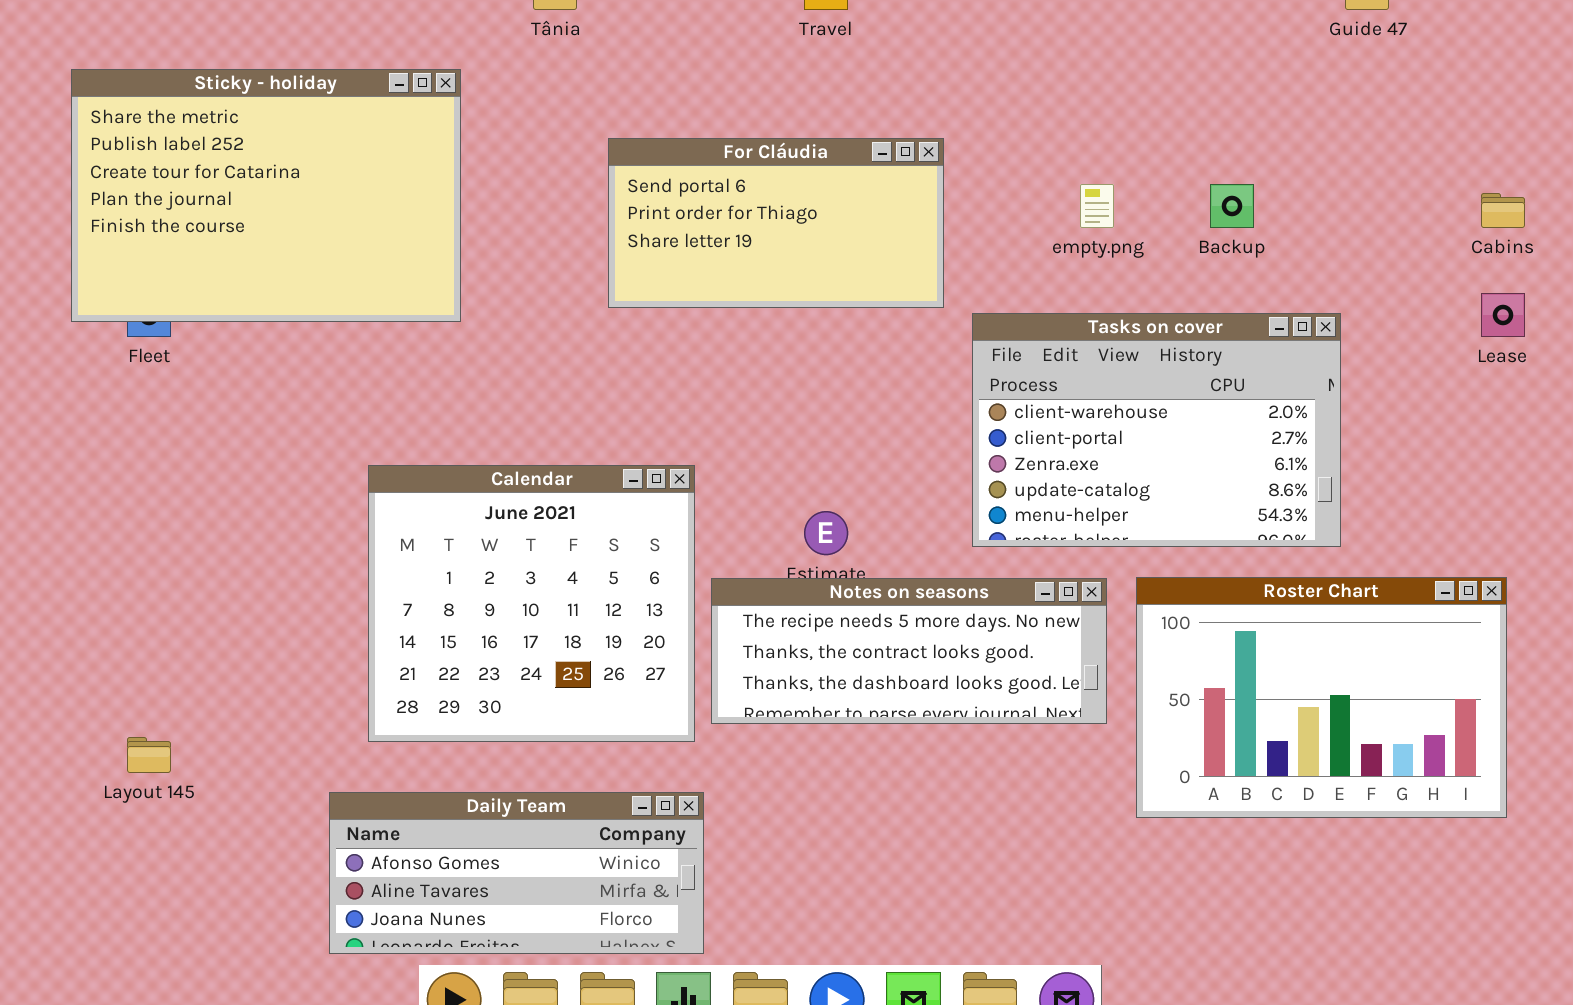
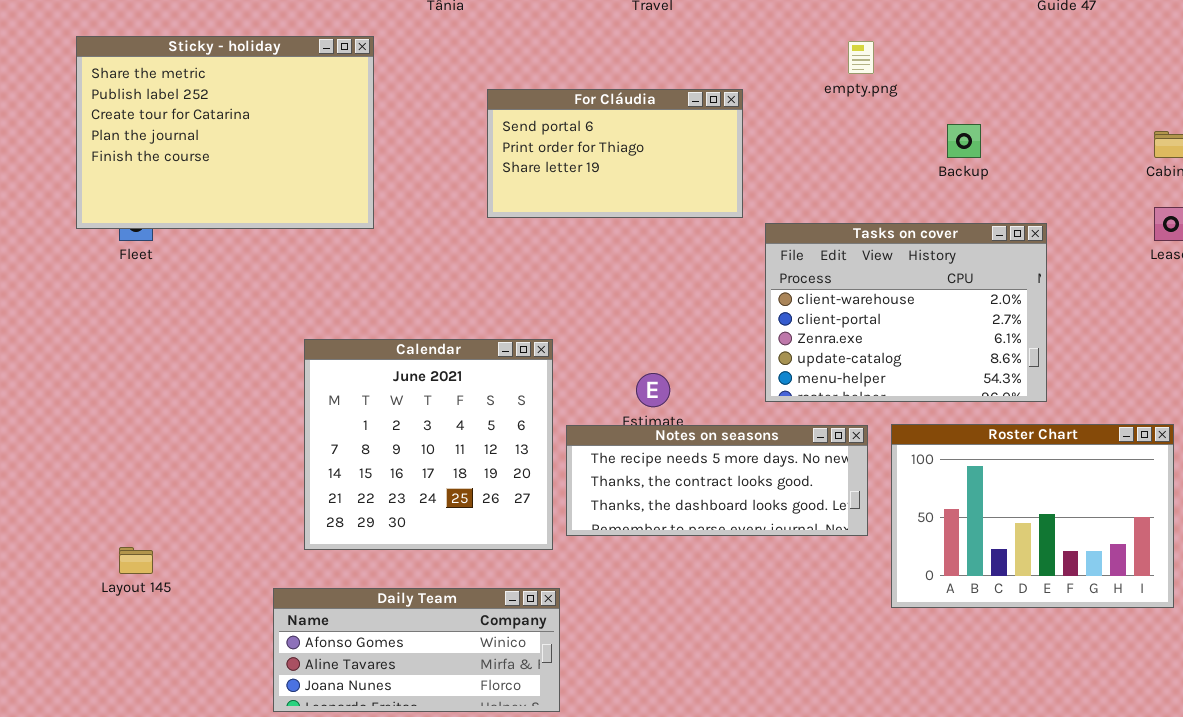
empty.png: [1080,184,1114,228] -> [848,41,874,74], moved

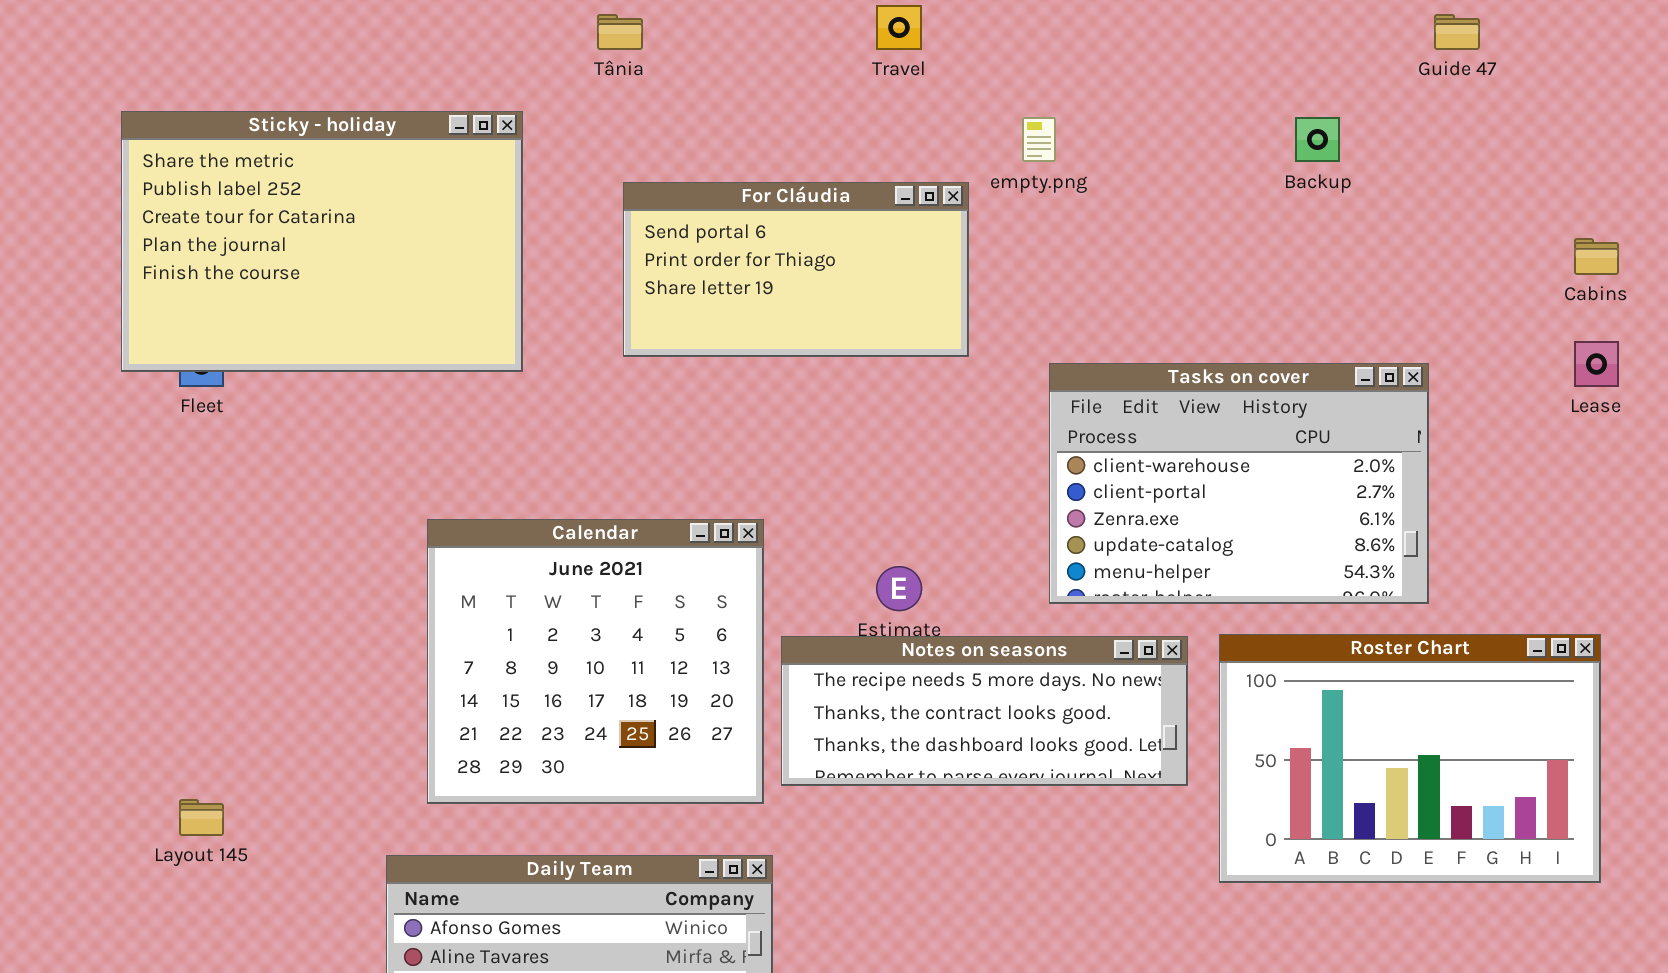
empty.png: [848,41,874,74] -> [1022,117,1056,162], moved
For Cláudia: [487,89,743,218] -> [623,182,969,357], moved
Backup: [947,124,981,158] -> [1295,117,1340,162], moved

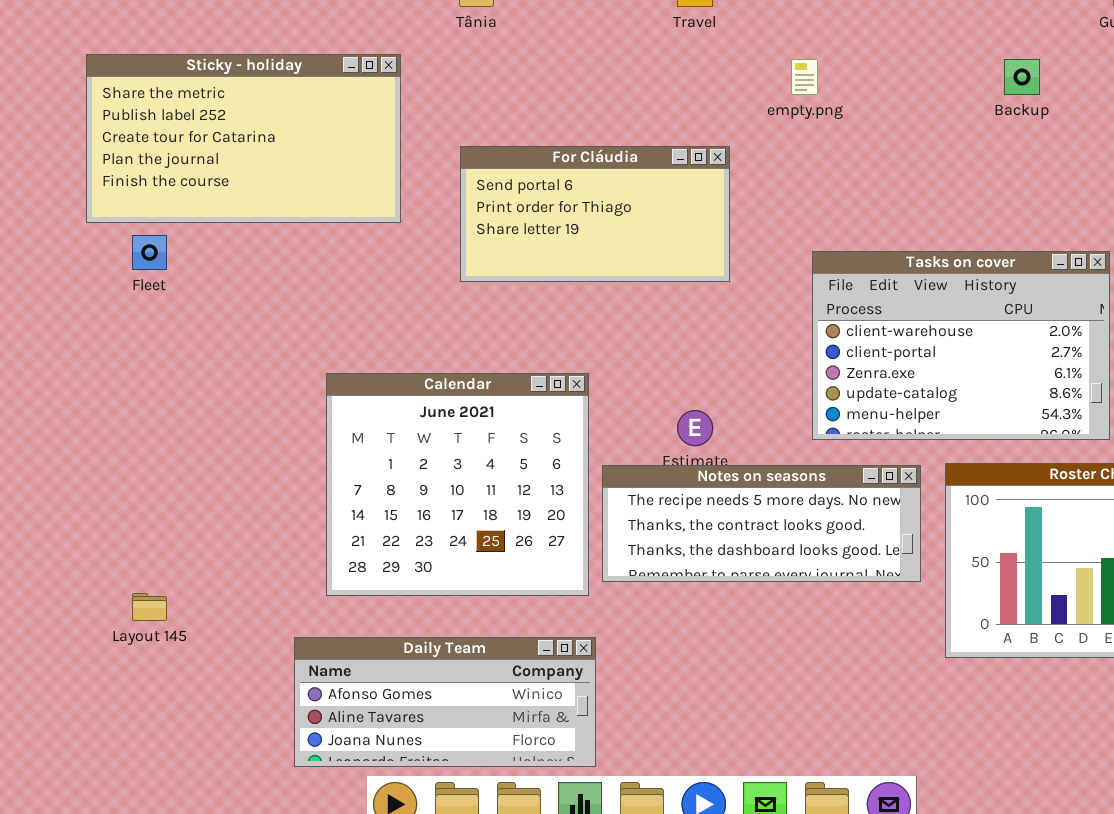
Sticky - holiday: [121,111,523,372] -> [86,54,401,223], resized
For Cláudia: [623,182,969,357] -> [460,146,730,282], moved

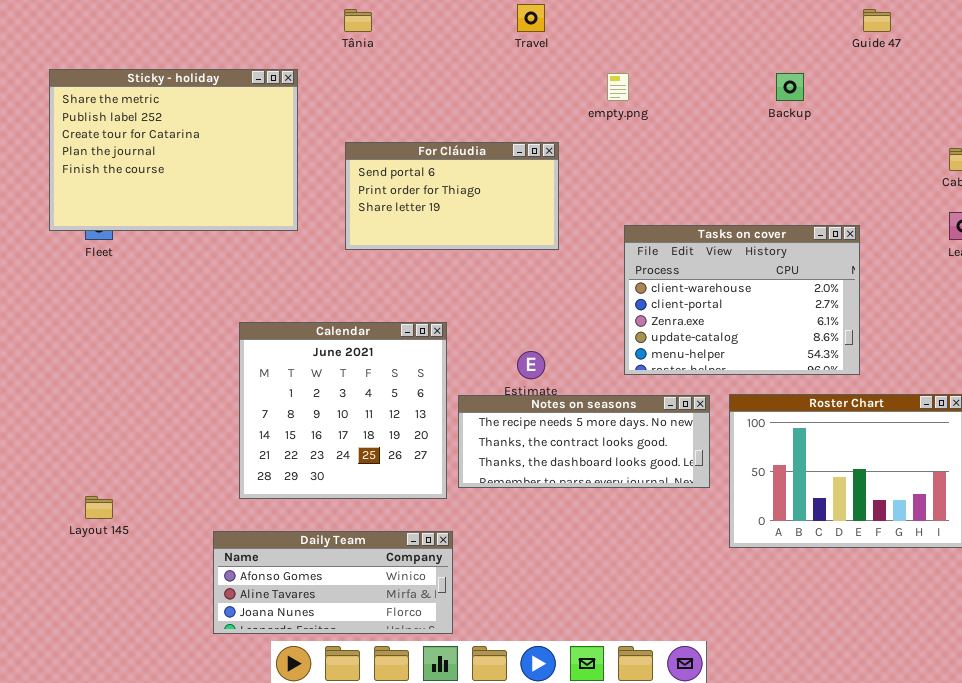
Sticky - holiday: [86,54,401,223] -> [49,69,298,231], resized

